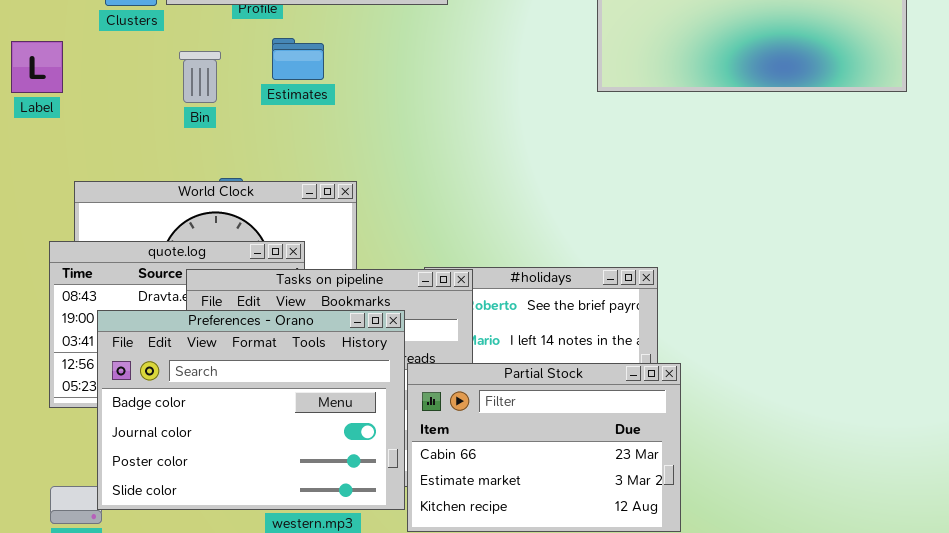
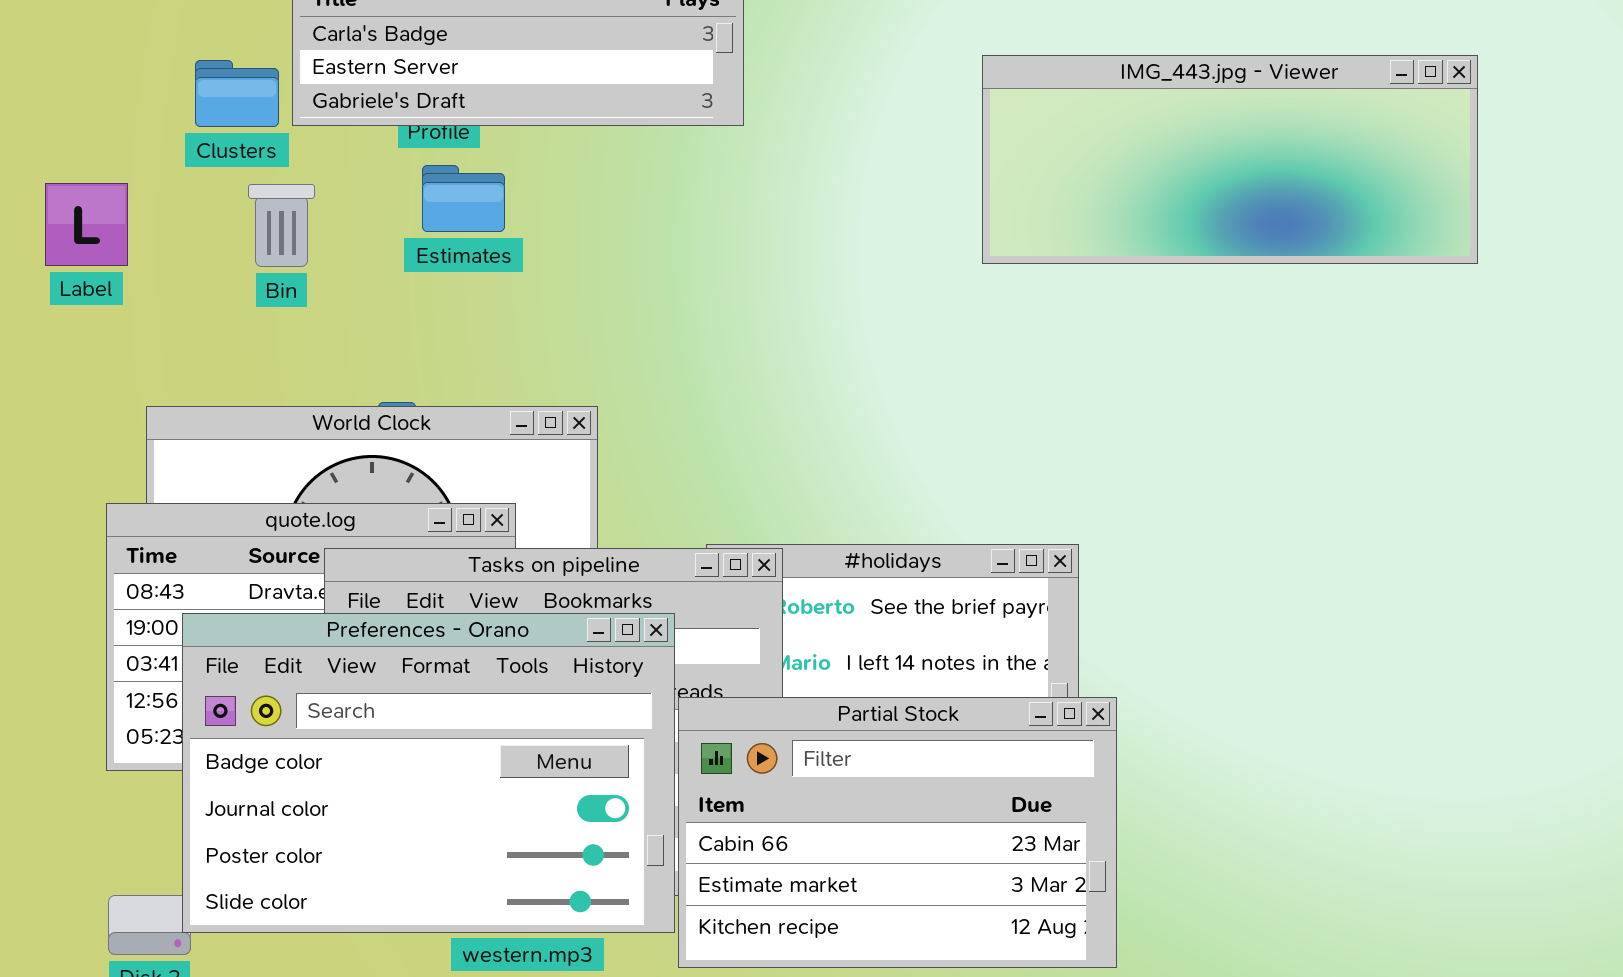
Estimates: [272,38,324,80] -> [422,165,505,232], moved
Bin: [179,51,221,103] -> [248,184,315,267], moved

